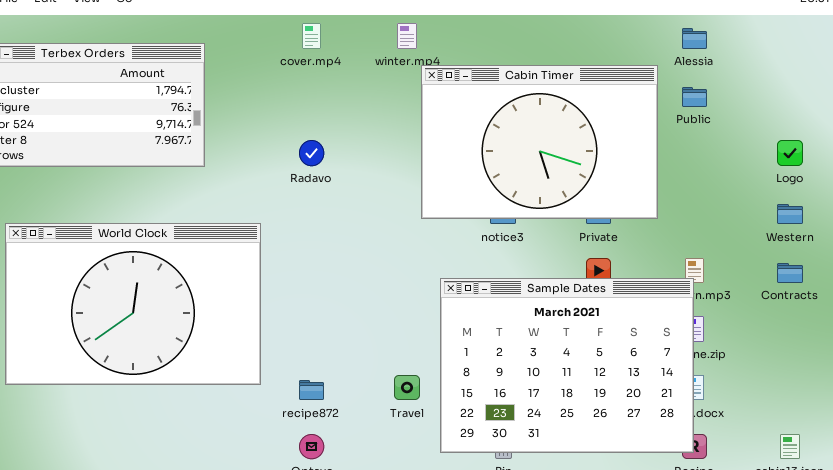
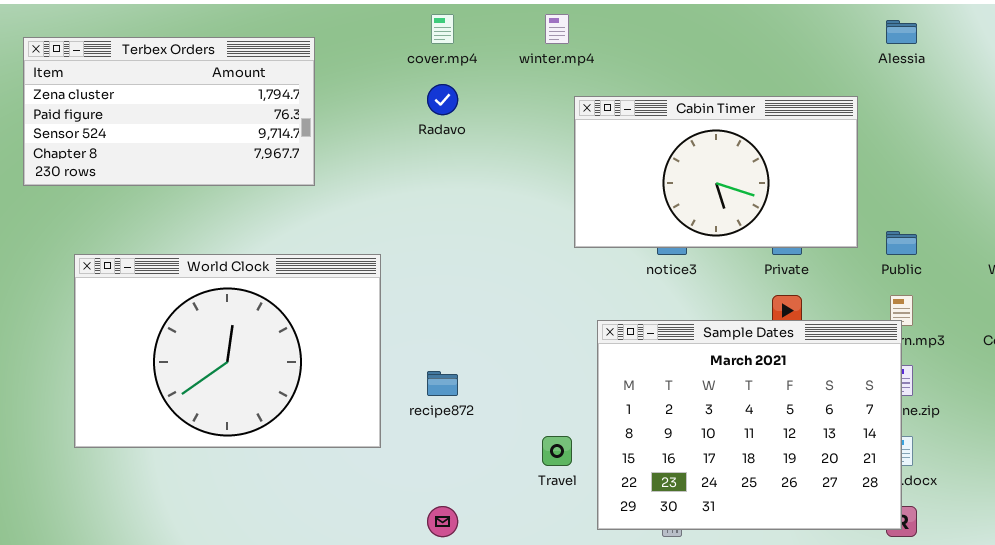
Cabin Timer: [421,65,658,219] -> [574,96,858,248], resized
Public: [682,87,707,107] -> [886,231,917,255], moved
Radavo: [299,140,324,166] -> [427,84,458,115], moved
recipe872: [299,380,324,400] -> [427,371,458,396], moved

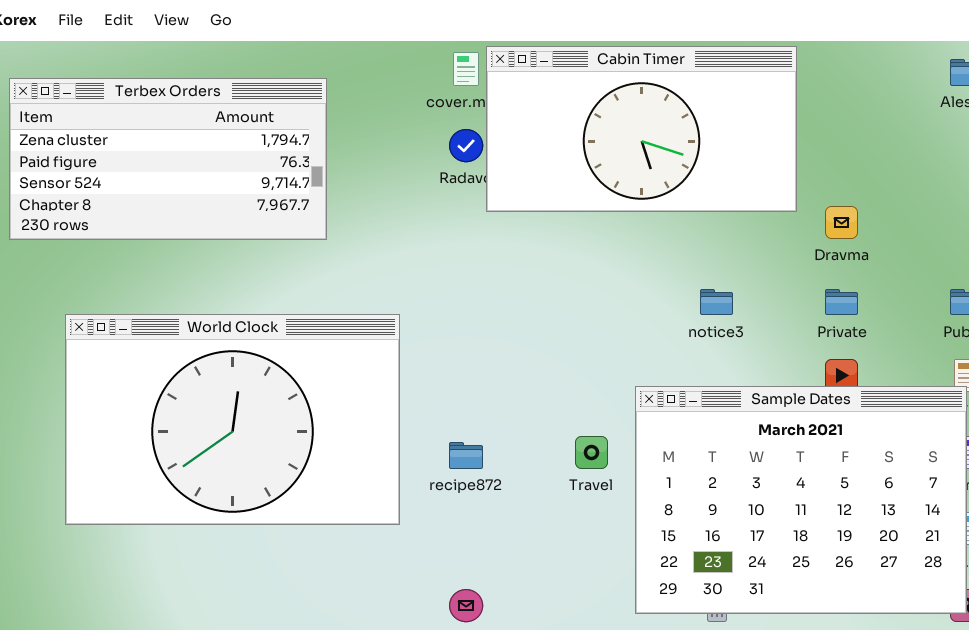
Cabin Timer: [574,96,858,248] -> [486,46,797,212], moved
Travel: [542,436,572,466] -> [575,436,608,469], moved

